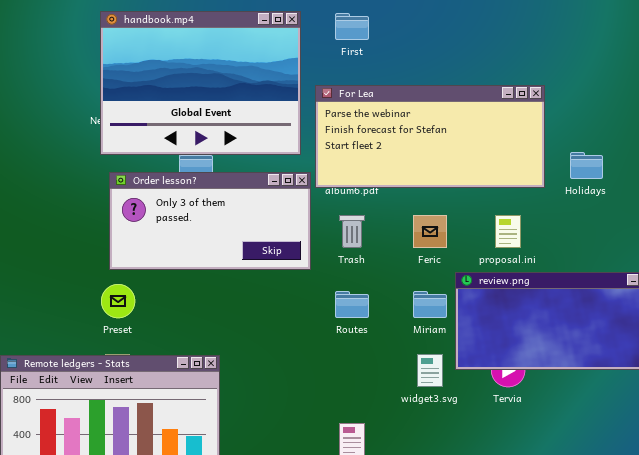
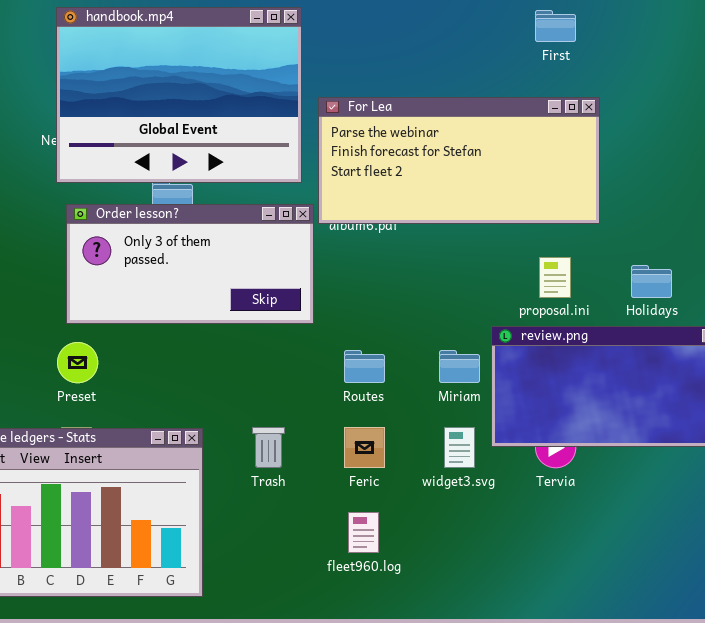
First: [335,13,369,40] -> [535,10,576,42], moved
Holidays: [570,152,603,179] -> [631,265,672,298], moved
Trash: [339,215,365,248] -> [252,427,285,468], moved
Feric: [413,215,447,248] -> [344,427,385,468], moved

